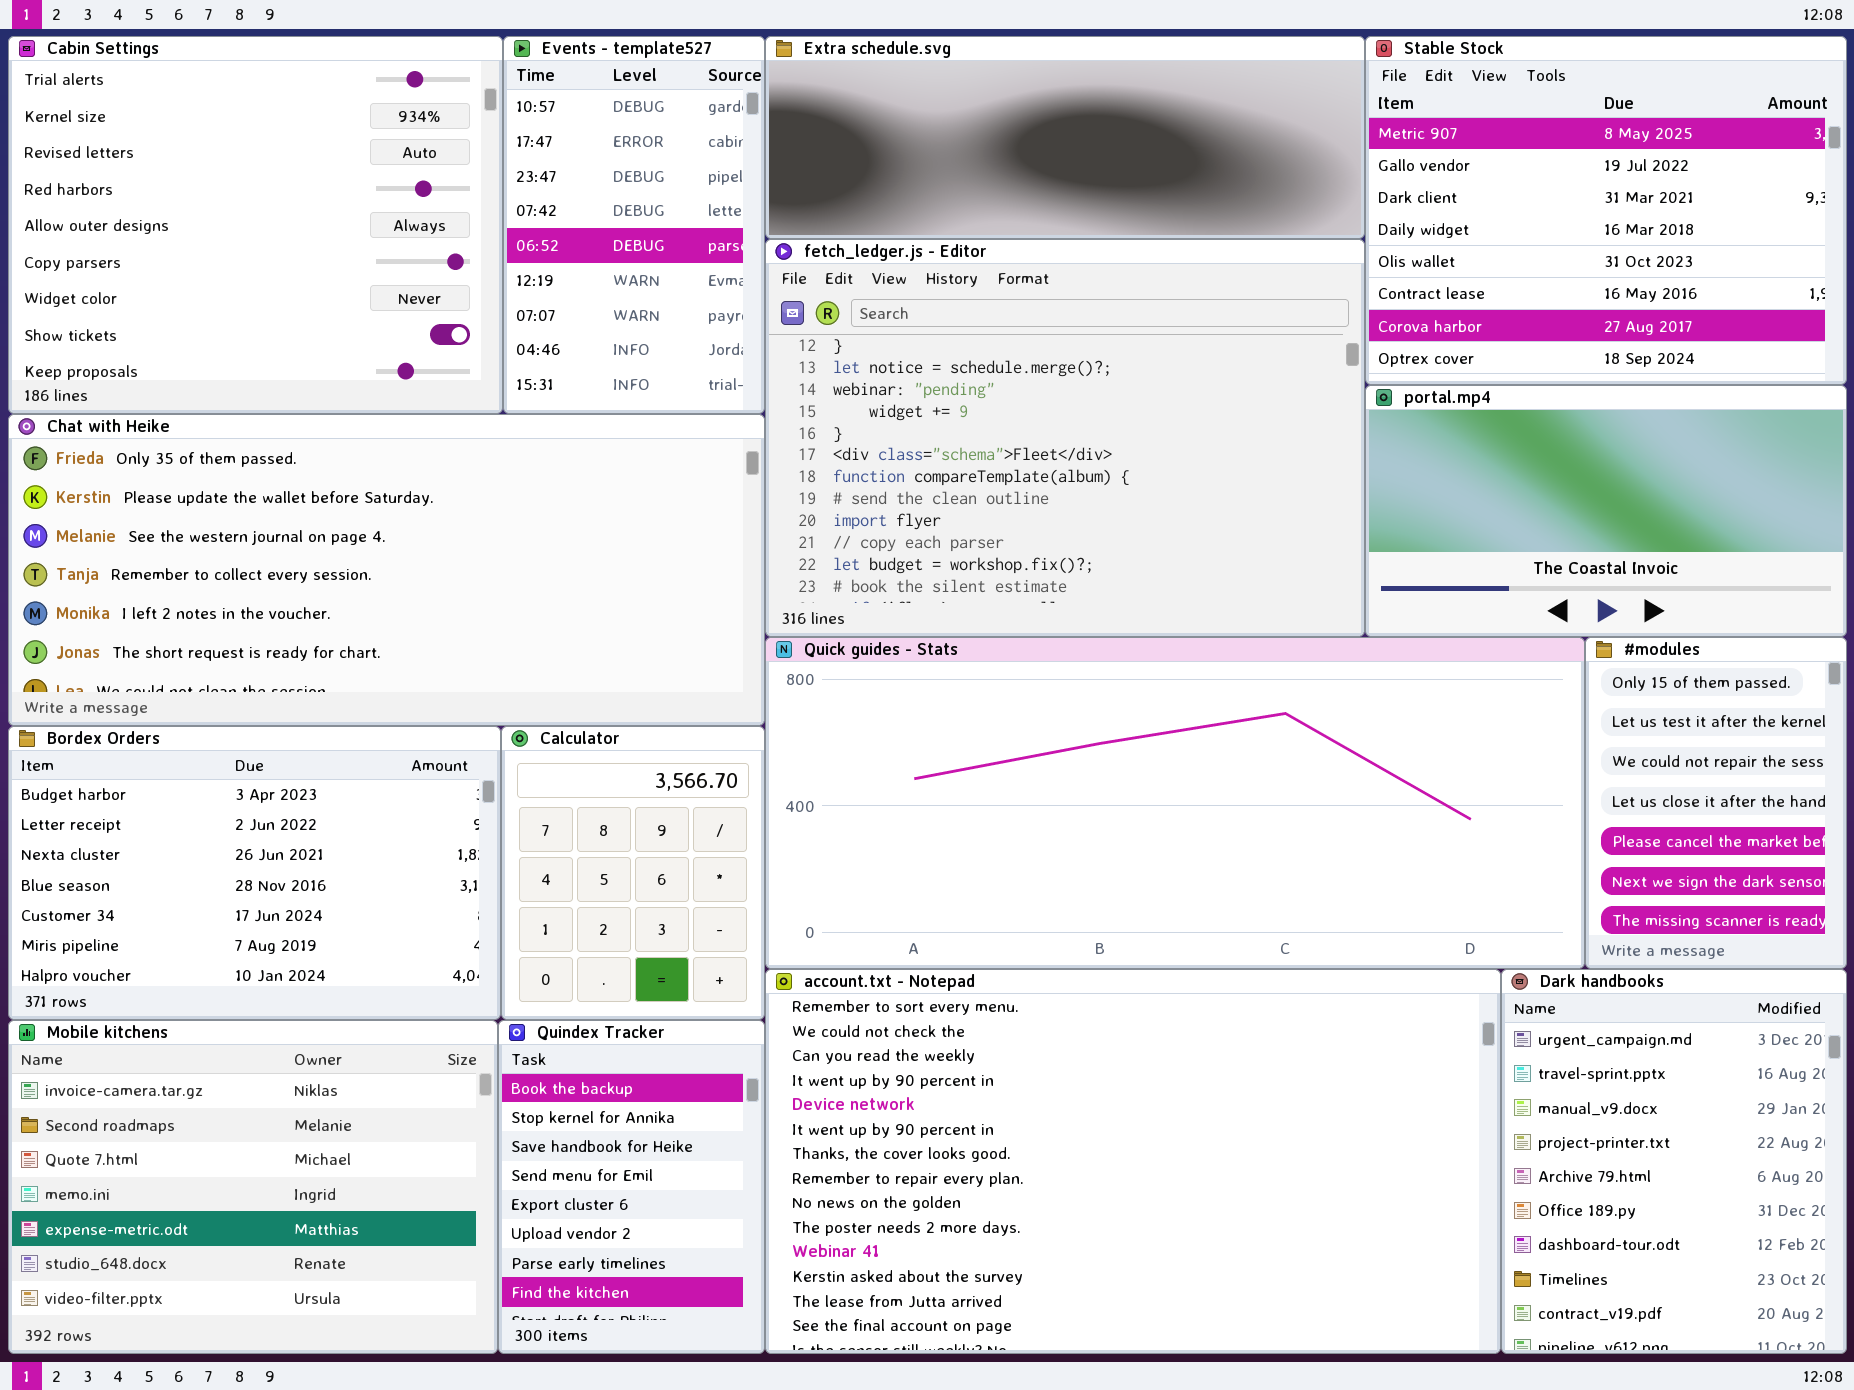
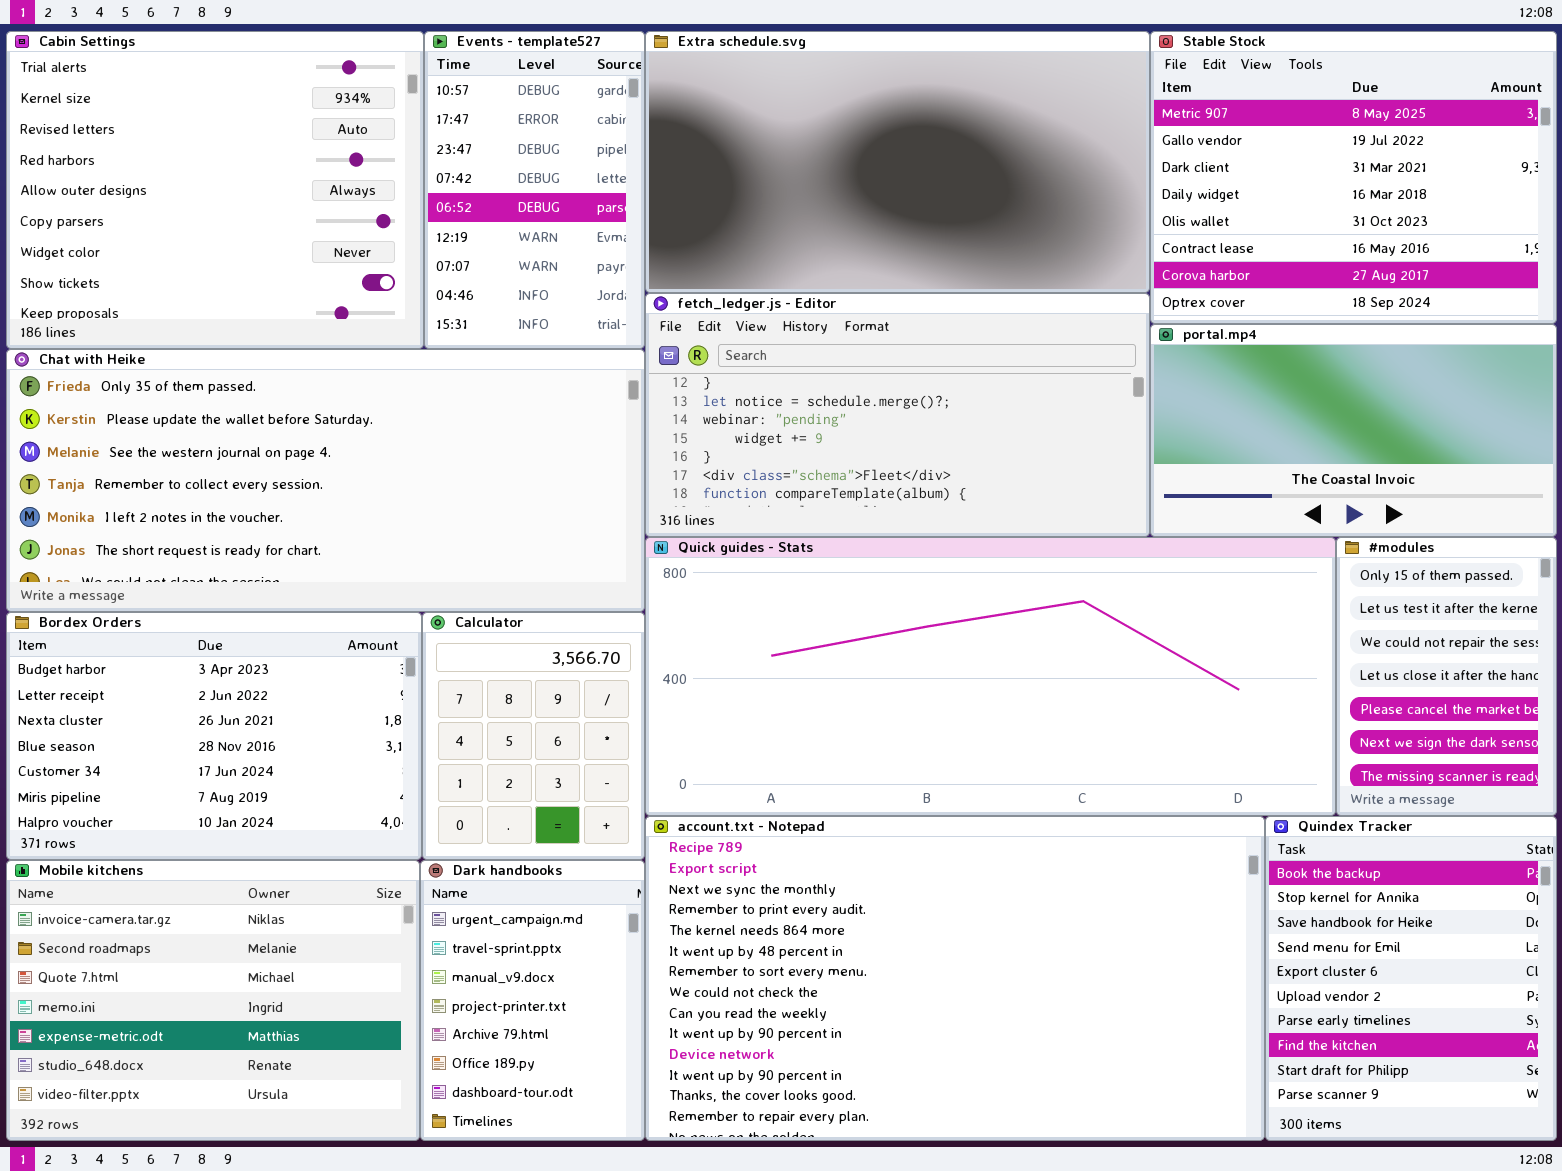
Extra schedule.svg: [765,36,1365,239] -> [645,31,1150,293], resized
fetch_ledger.js - Editor: [765,239,1365,637] -> [645,293,1150,537], resized
account.txt - Notepad: [765,969,1501,1354] -> [645,816,1265,1141], scrolled up 6 rows
Dark handbooks: [1501,969,1847,1354] -> [420,860,645,1141], moved, resized
Quindex Tracker: [498,1020,765,1354] -> [1265,816,1557,1141], moved, resized

